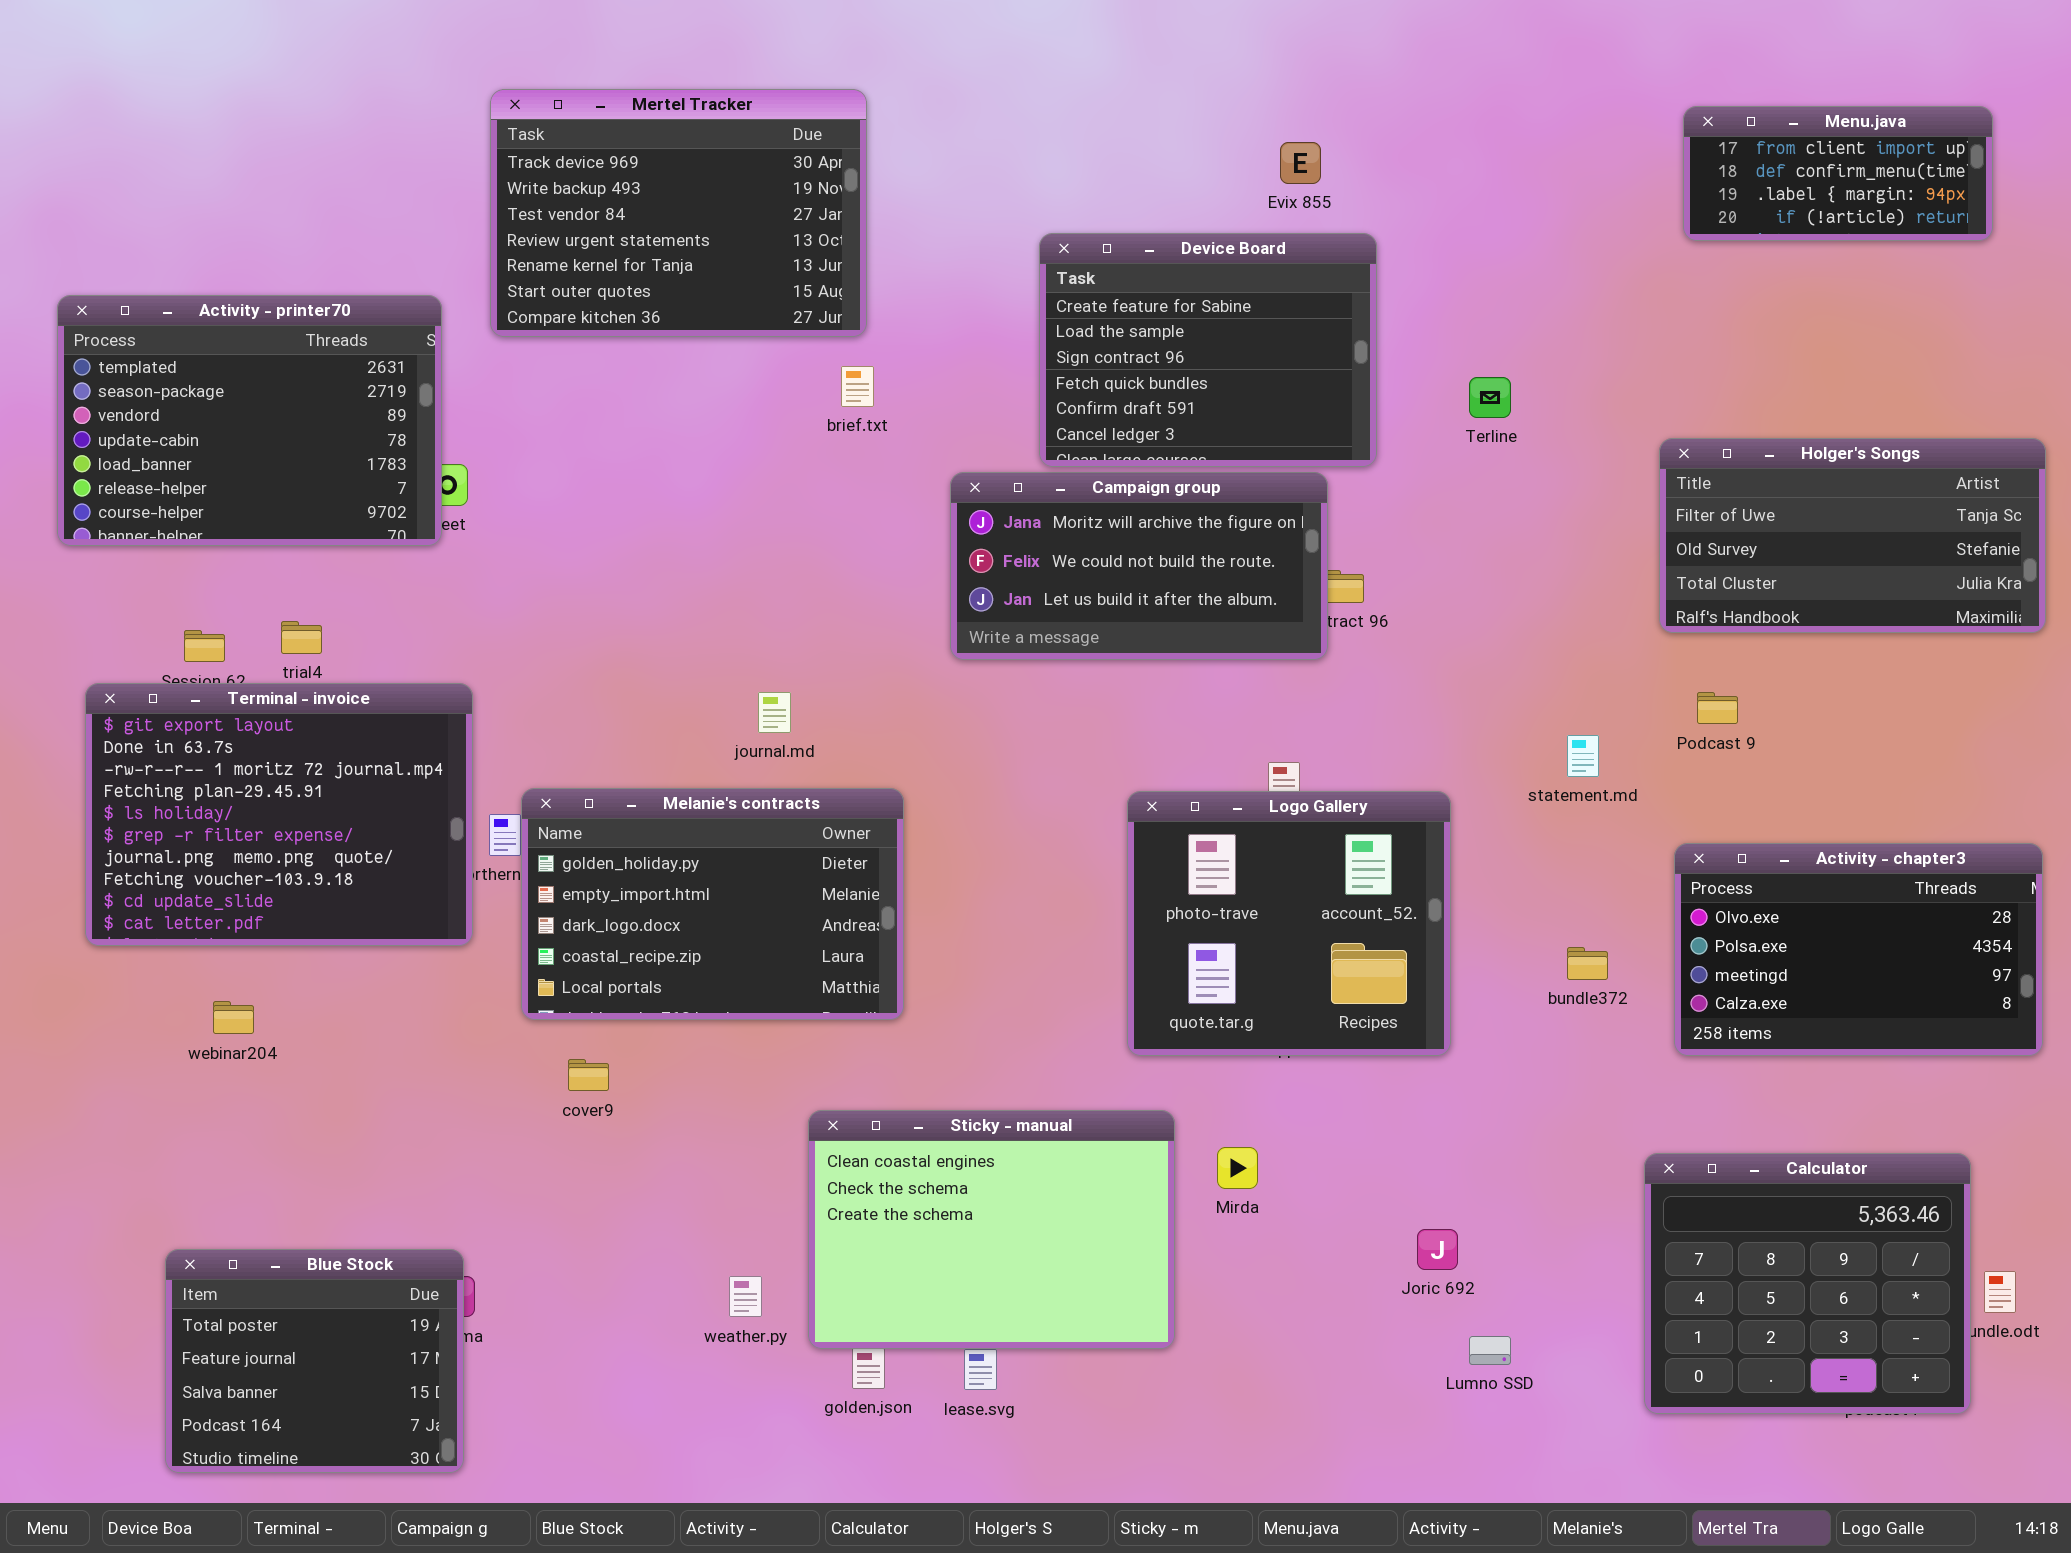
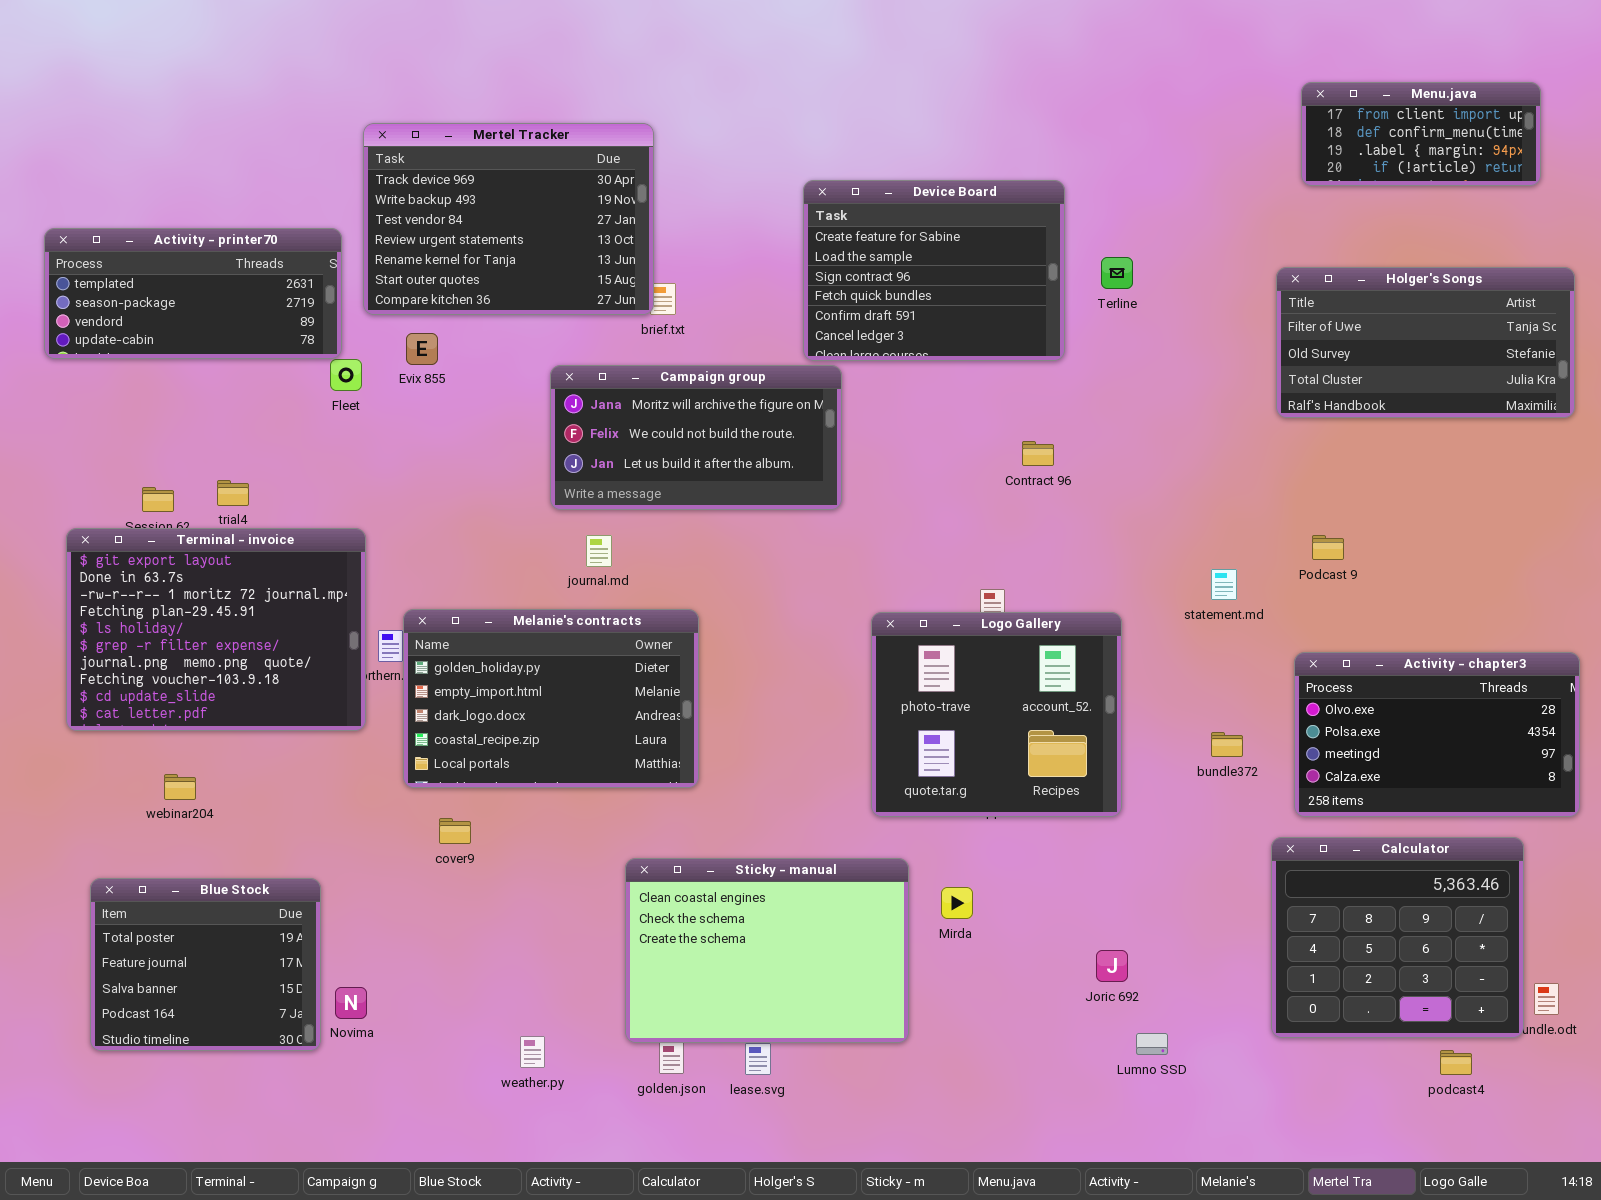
Mertel Tracker: [490,89,867,337] -> [363,123,654,315], moved
Evix 855: [1280,142,1321,184] -> [406,333,438,365], moved
Activity - printer70: [57,295,442,546] -> [44,228,342,359], resized
Terline: [1469,377,1511,418] -> [1101,257,1133,289], moved
Holger's Songs: [1659,438,2046,633] -> [1276,267,1575,418], moved
Campaign group: [950,472,1328,660] -> [550,365,842,510], moved
Calculator: [1644,1153,1971,1414] -> [1271,837,1524,1038], moved
Blue Stock: [165,1249,464,1473] -> [90,878,321,1051], moved
weather.py: [729,1276,762,1317] -> [520,1036,545,1068], moved

